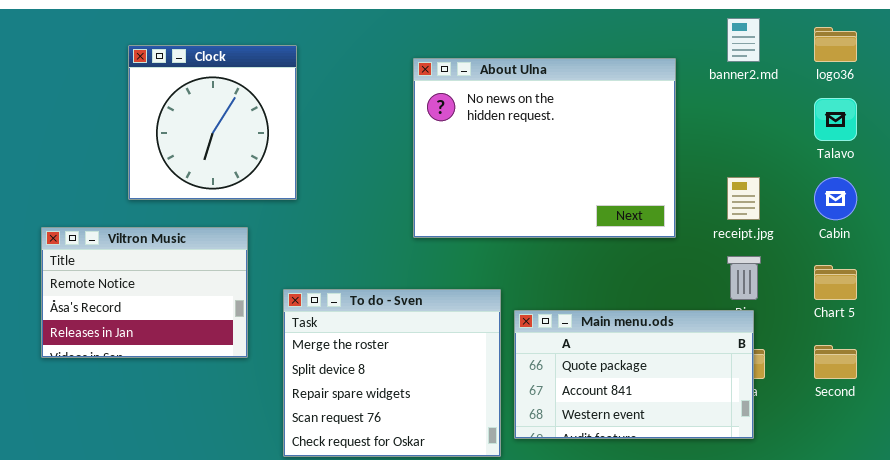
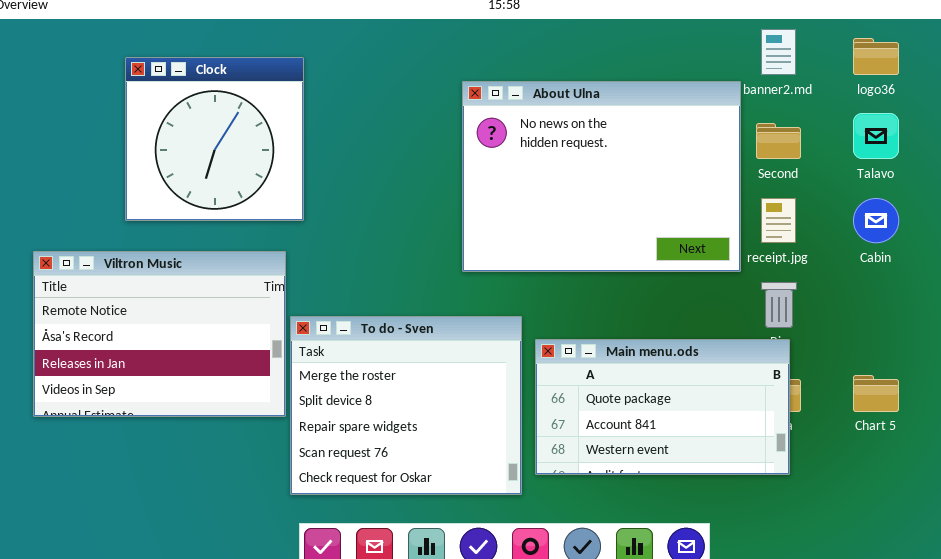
About Ulna: [413,58,676,238] -> [462,81,741,272], moved
Viltron Music: [41,227,248,358] -> [33,251,286,417], resized
Chart 5: [814,265,857,300] -> [853,375,899,412], moved
Second: [814,345,857,379] -> [756,123,801,159], moved

